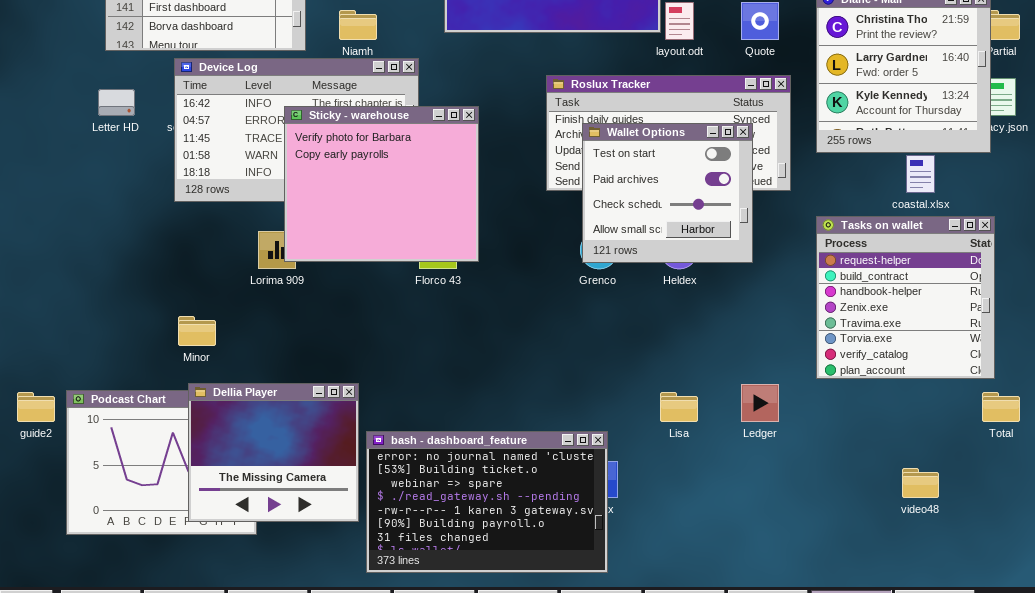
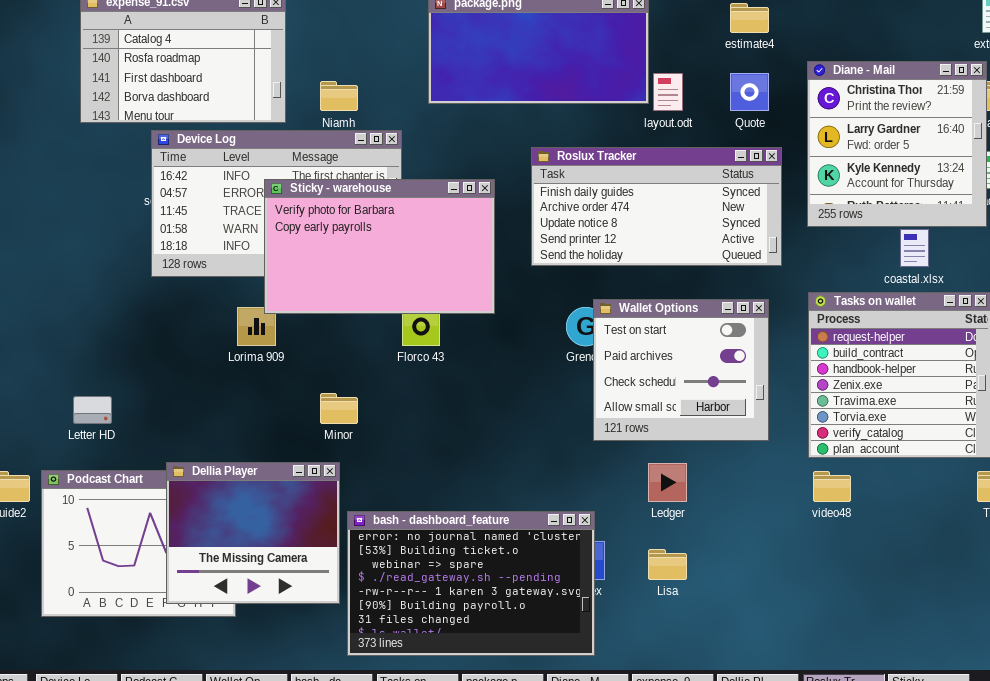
Letter HD: [98,89,135,116] -> [73,396,112,424], moved
Sticky - warehouse: [284,106,479,262] -> [264,179,495,314], resized
Wallet Options: [582,123,753,263] -> [593,299,769,441], moved
Minor: [178,316,216,346] -> [320,393,358,424], moved
Ledger: [741,384,779,422] -> [648,463,687,502], moved
Lisa: [660,392,698,422] -> [648,549,687,580], moved
video48: [902,468,939,498] -> [813,471,851,502], moved

